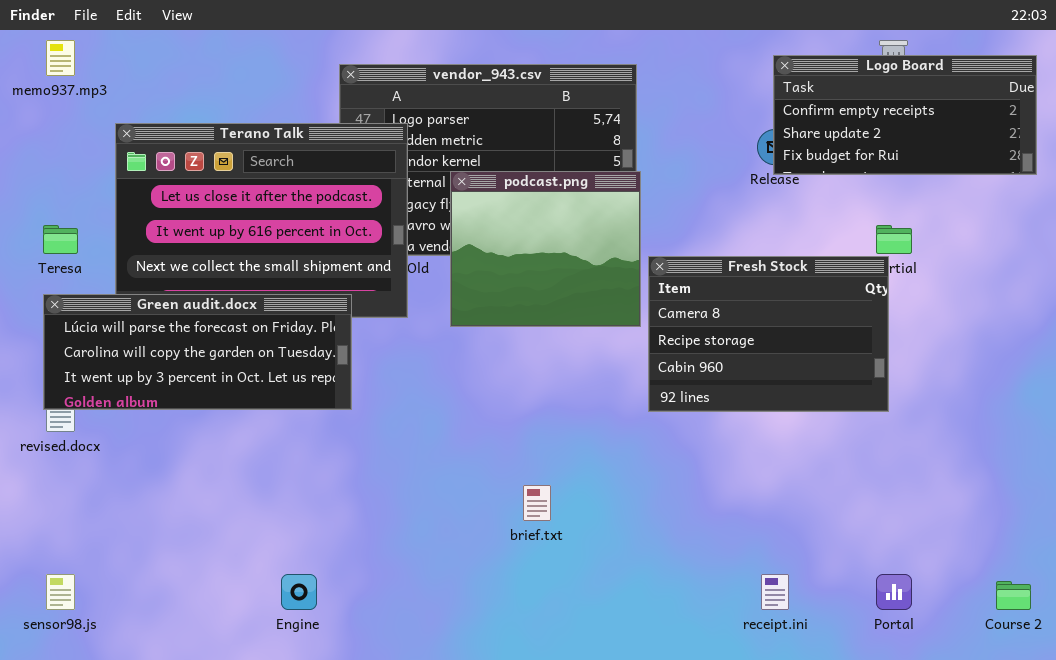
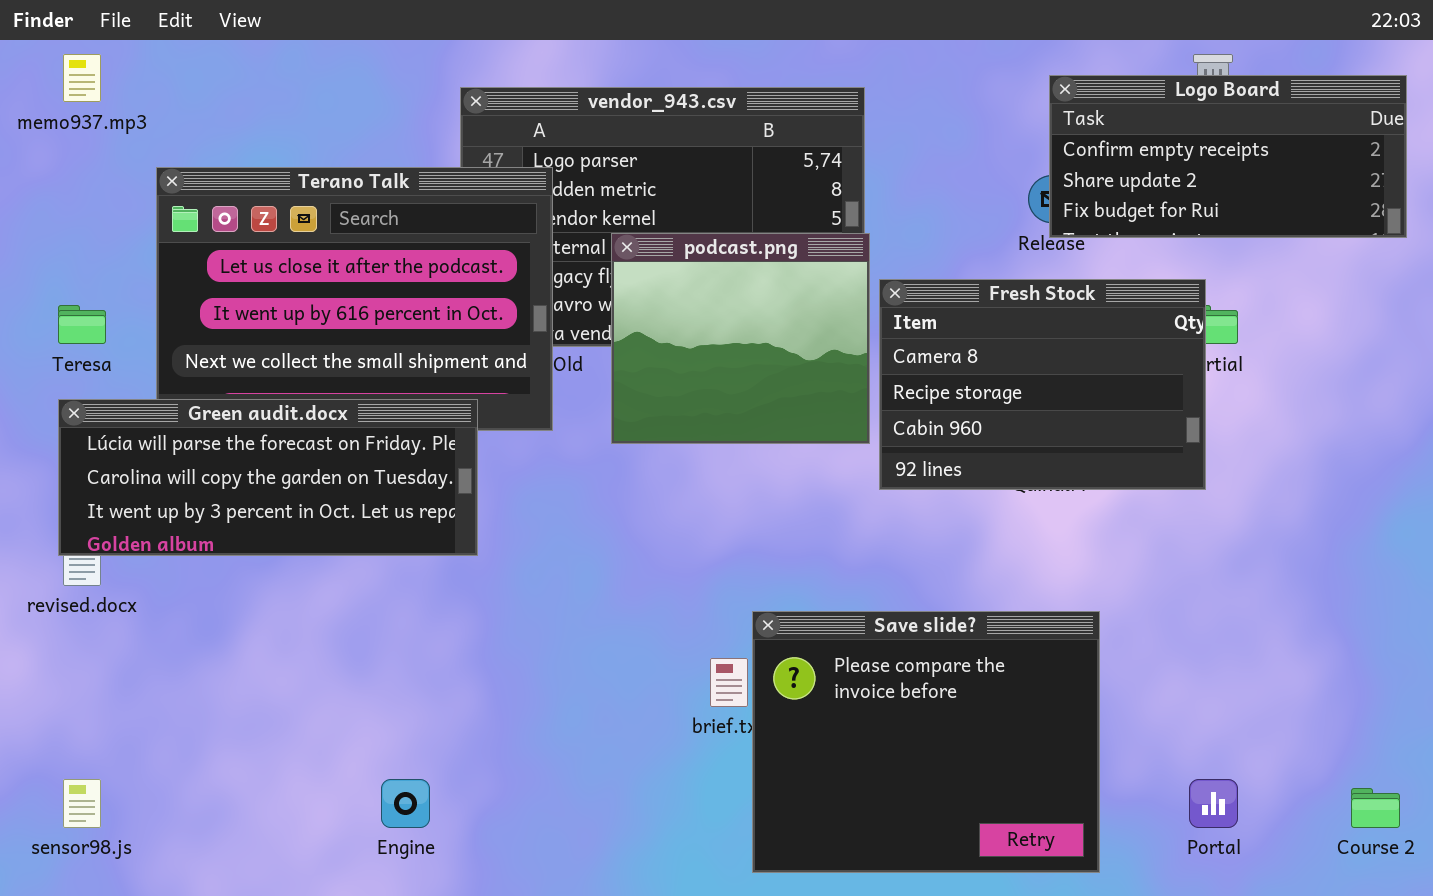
Fresh Stock: [648,256,889,412] -> [879,279,1206,490], moved
Save slide?: none -> [752,611,1100,873], opened

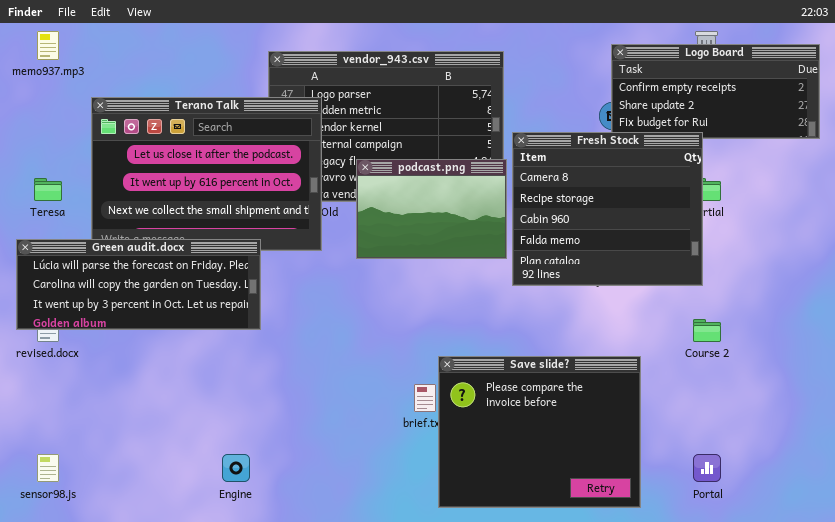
podcast.png: [611,233,870,444] -> [356,159,507,259], resized
Fresh Stock: [879,279,1206,490] -> [512,132,703,286], resized
Green audit.docx: [58,399,478,556] -> [16,239,261,330], moved
Course 2: [1351,788,1400,828] -> [693,319,721,342], moved

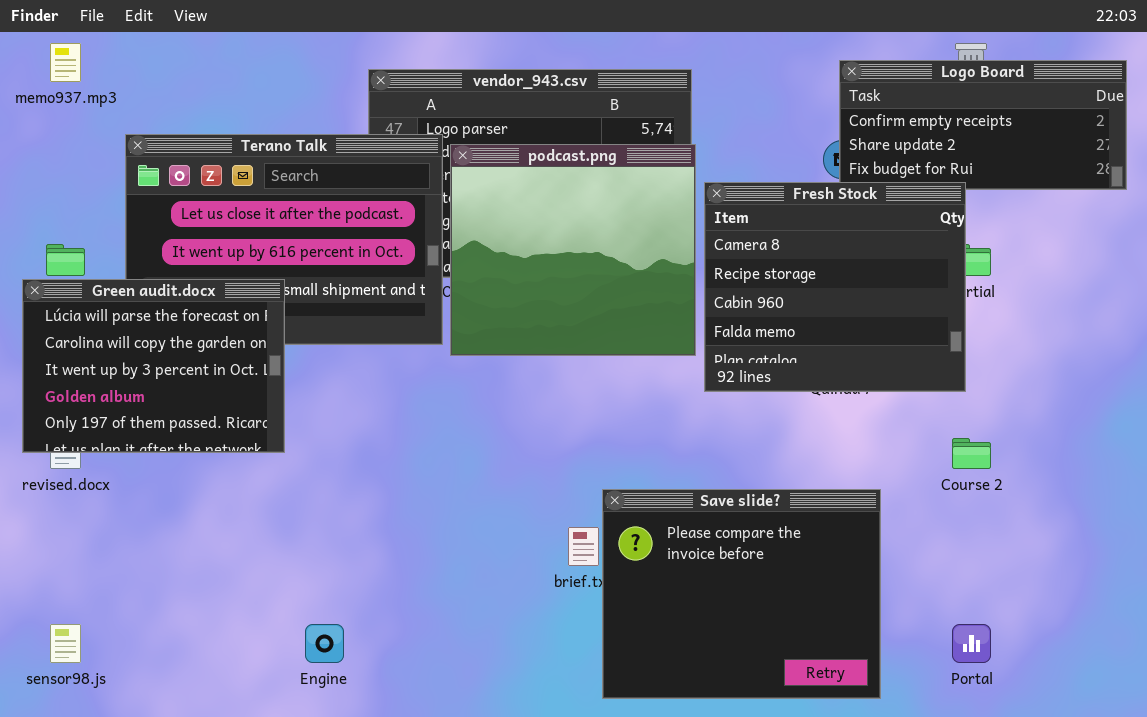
podcast.png: [356,159,507,259] -> [450,144,696,356], resized
Green audit.docx: [16,239,261,330] -> [22,279,285,453], resized

